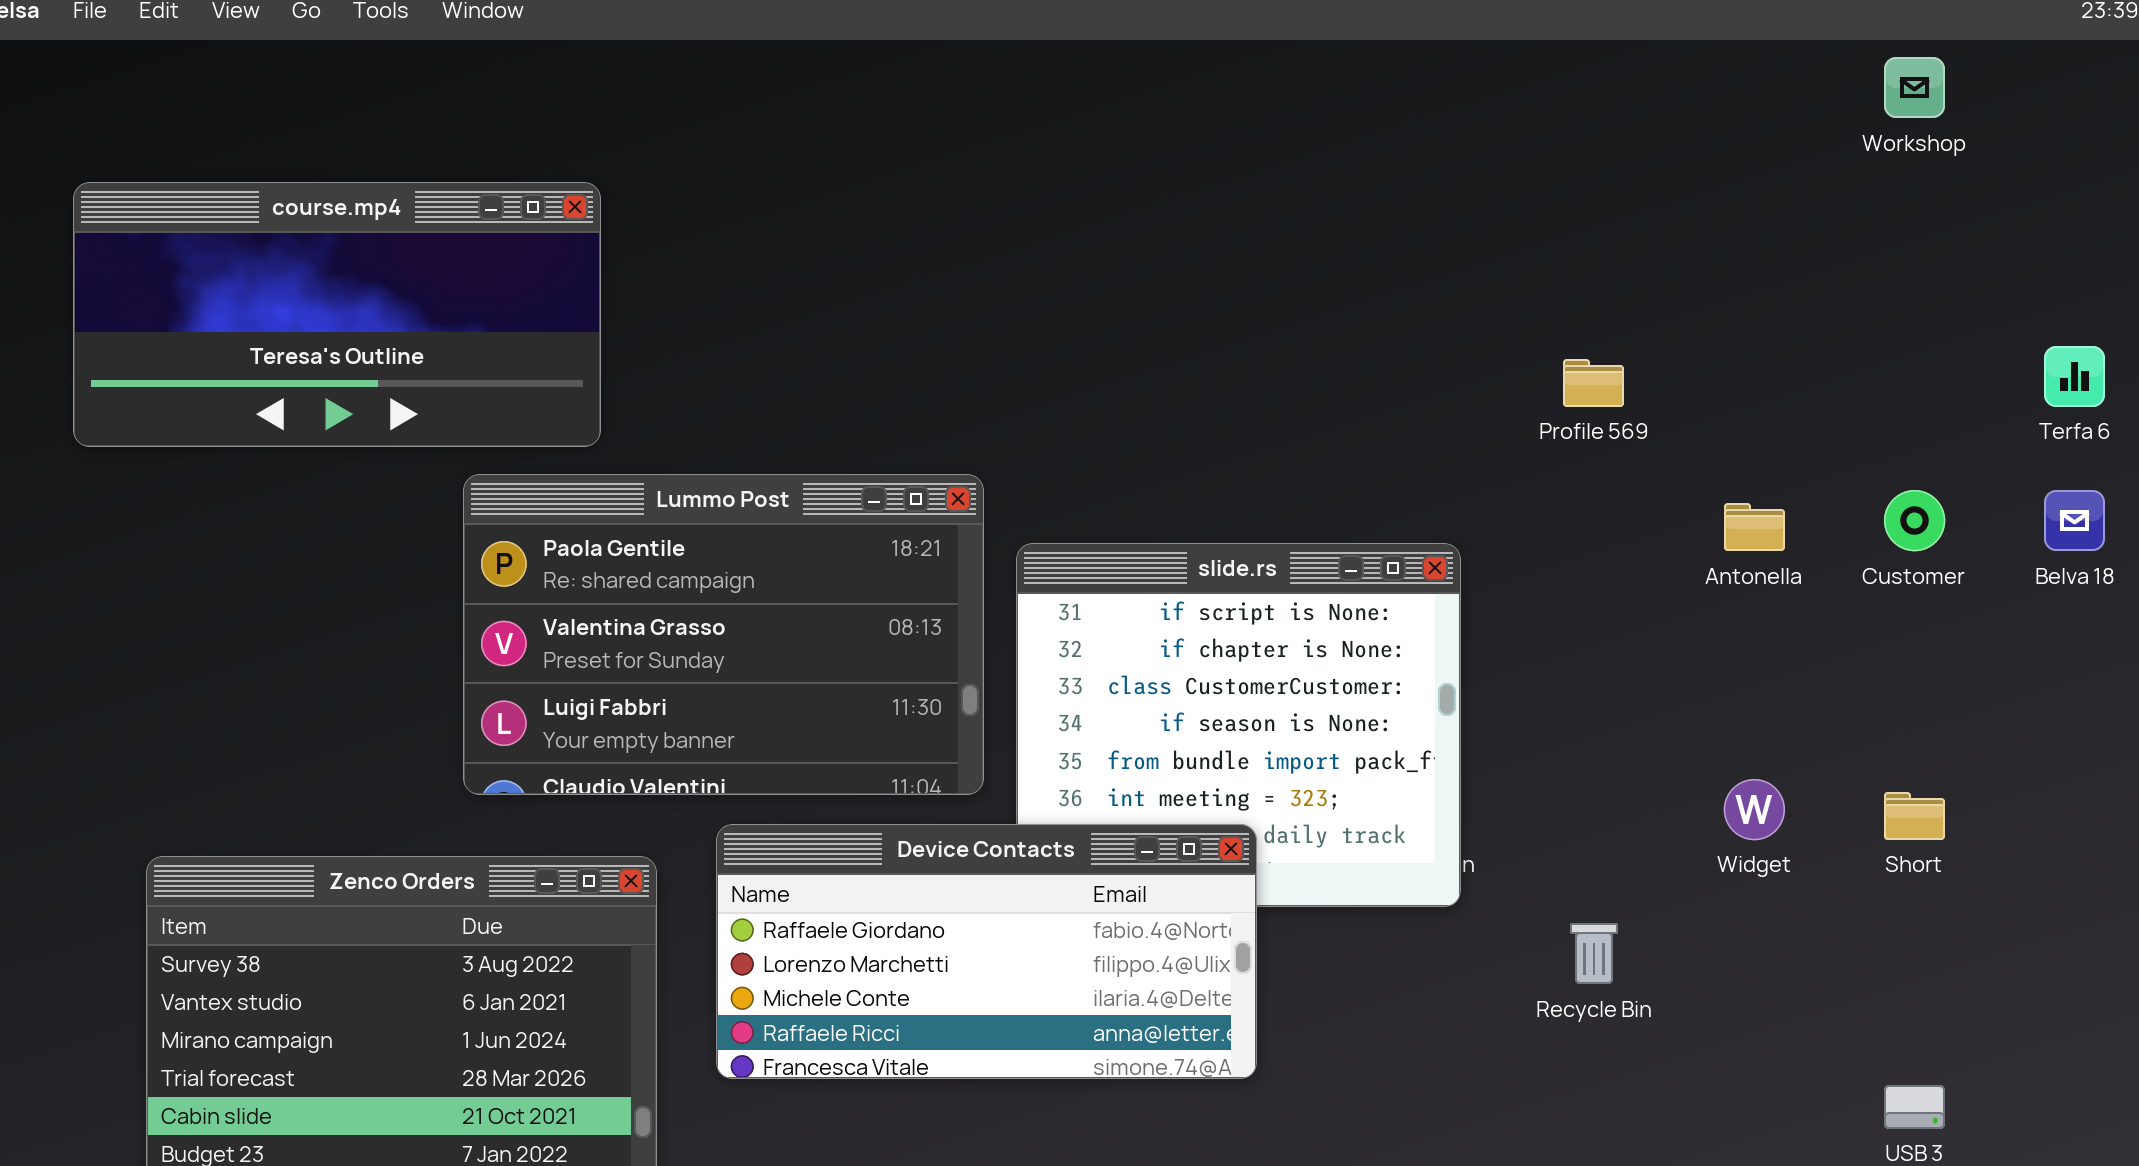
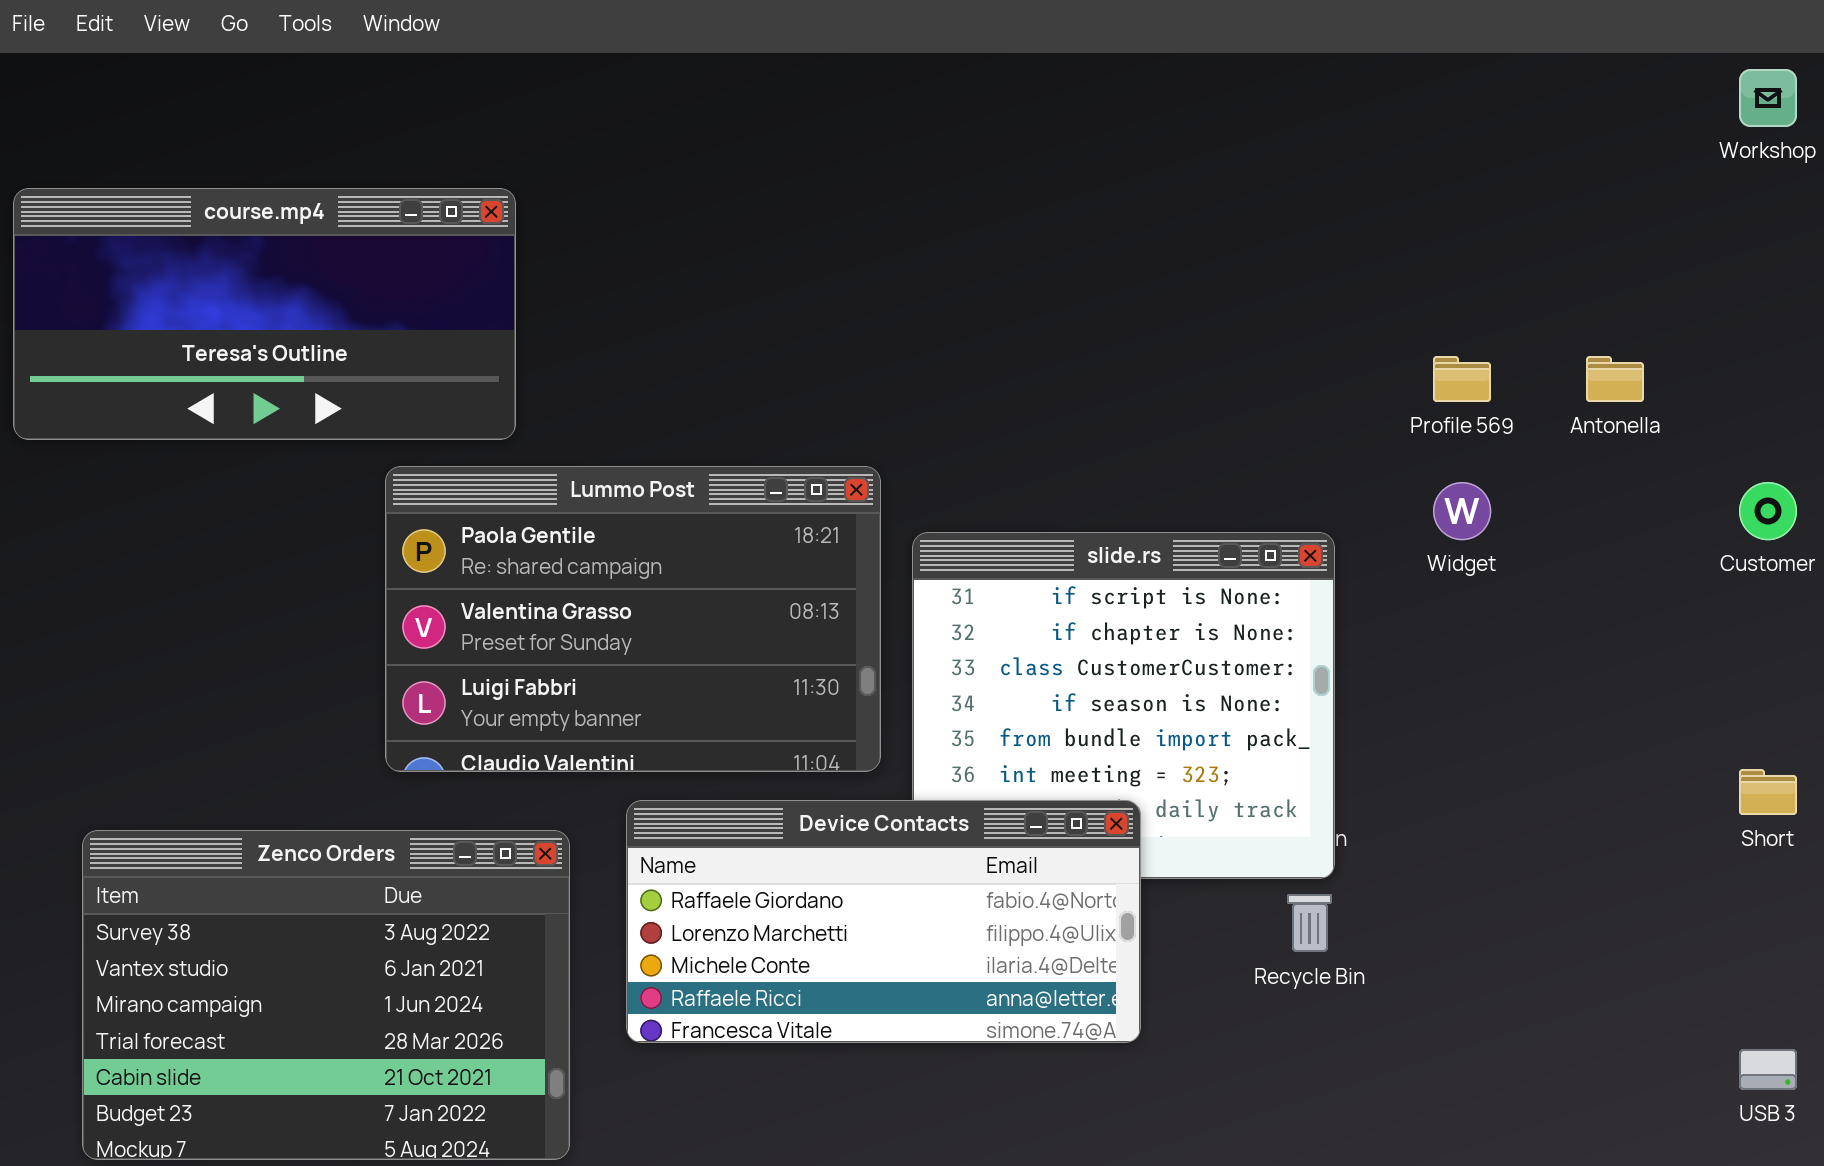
Antonella: [1724,503,1785,551] -> [1586,356,1644,402], moved
Widget: [1724,779,1785,840] -> [1433,482,1491,540], moved
Recycle Bin: [1570,923,1618,984] -> [1287,894,1332,952], moved

